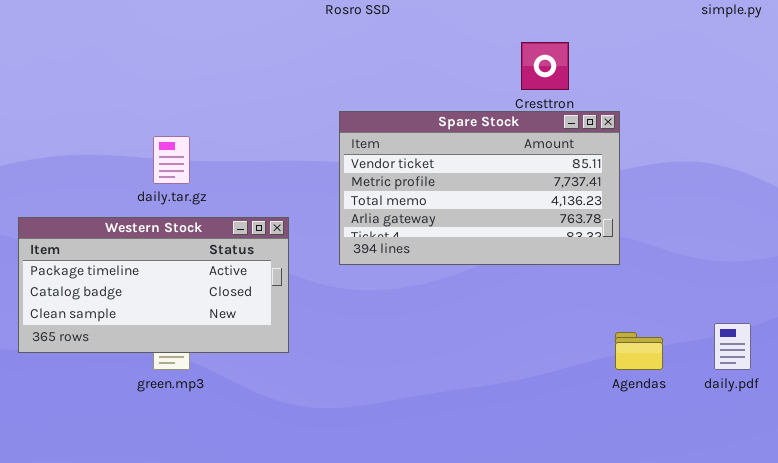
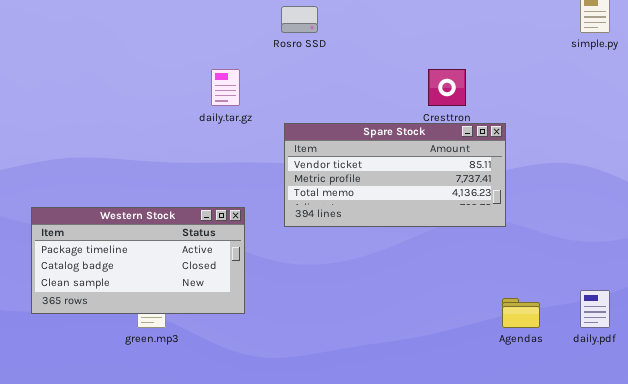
Spare Stock: [339,111,620,265] -> [284,123,506,227], resized
daily.tar.gz: [153,136,190,184] -> [211,69,240,106], moved

